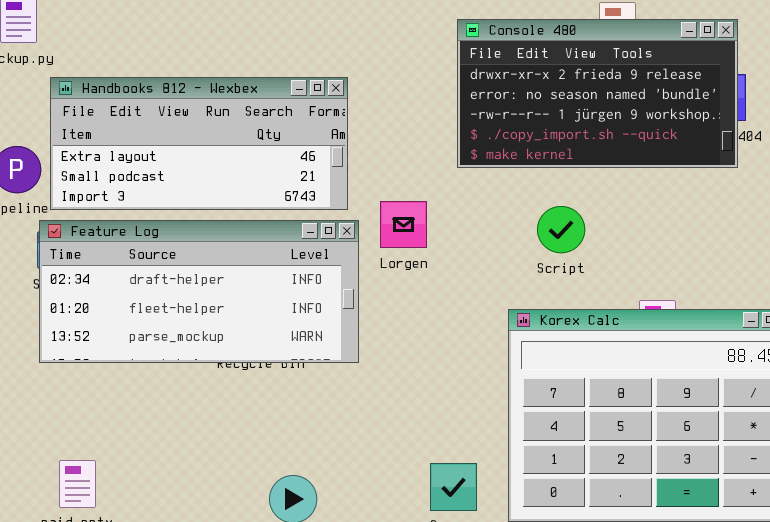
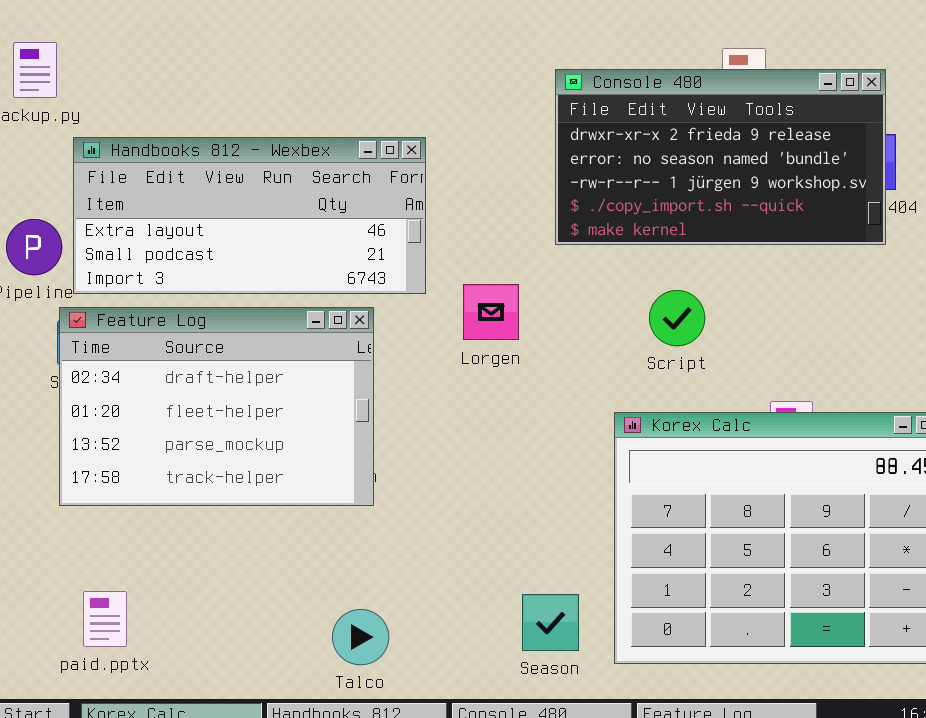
Feature Log: [39,220,359,363] -> [59,307,374,506], resized

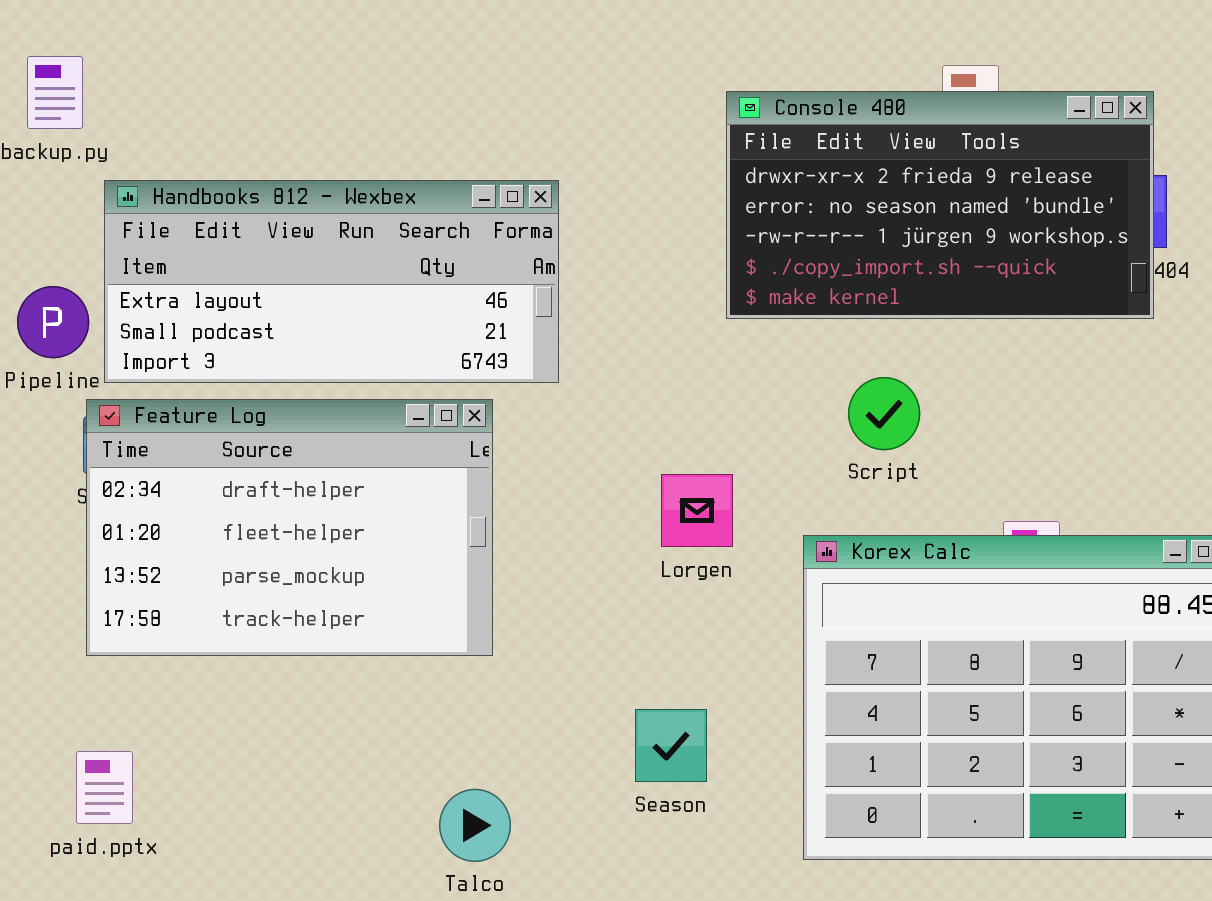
Lorgen: [463,284,519,340] -> [661,474,733,547], moved
paid.pptx: [83,591,127,647] -> [76,751,133,824], moved
Season: [522,594,579,651] -> [635,709,707,782], moved

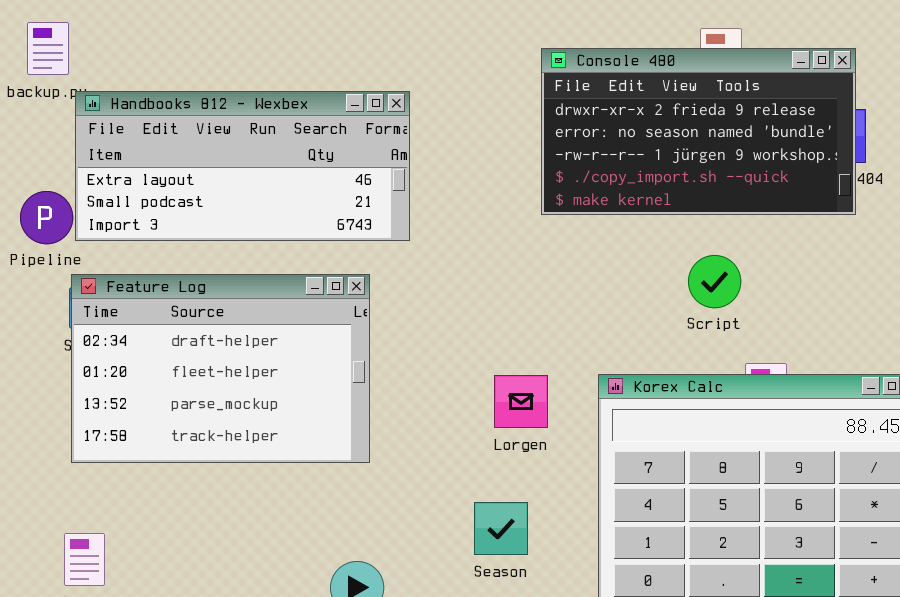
Handbooks 812 - Wexbex: [104,180,559,383] -> [75,91,410,241], moved
Script: [848,377,920,450] -> [688,255,741,308], moved
Lorgen: [661,474,733,547] -> [494,375,548,428], moved

